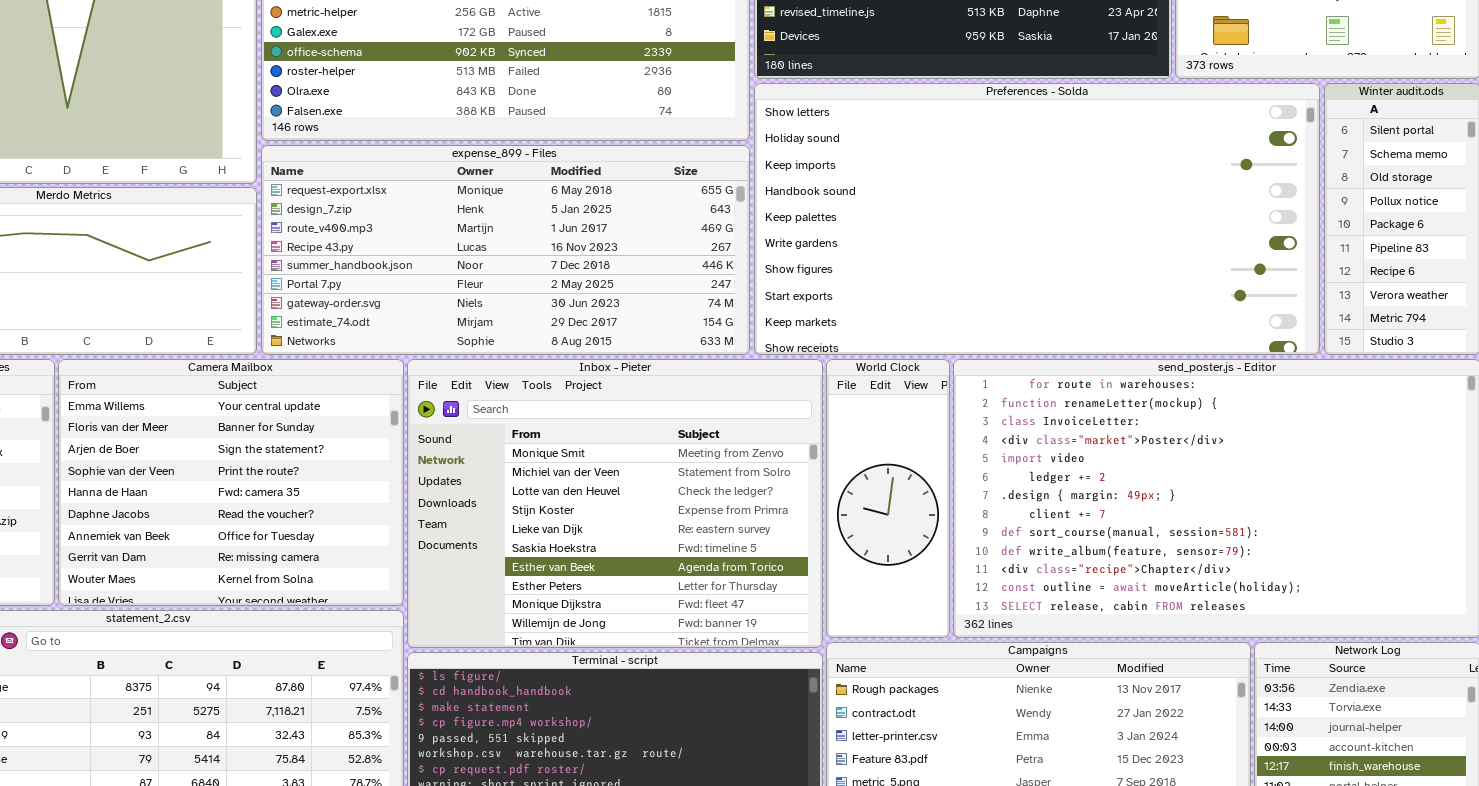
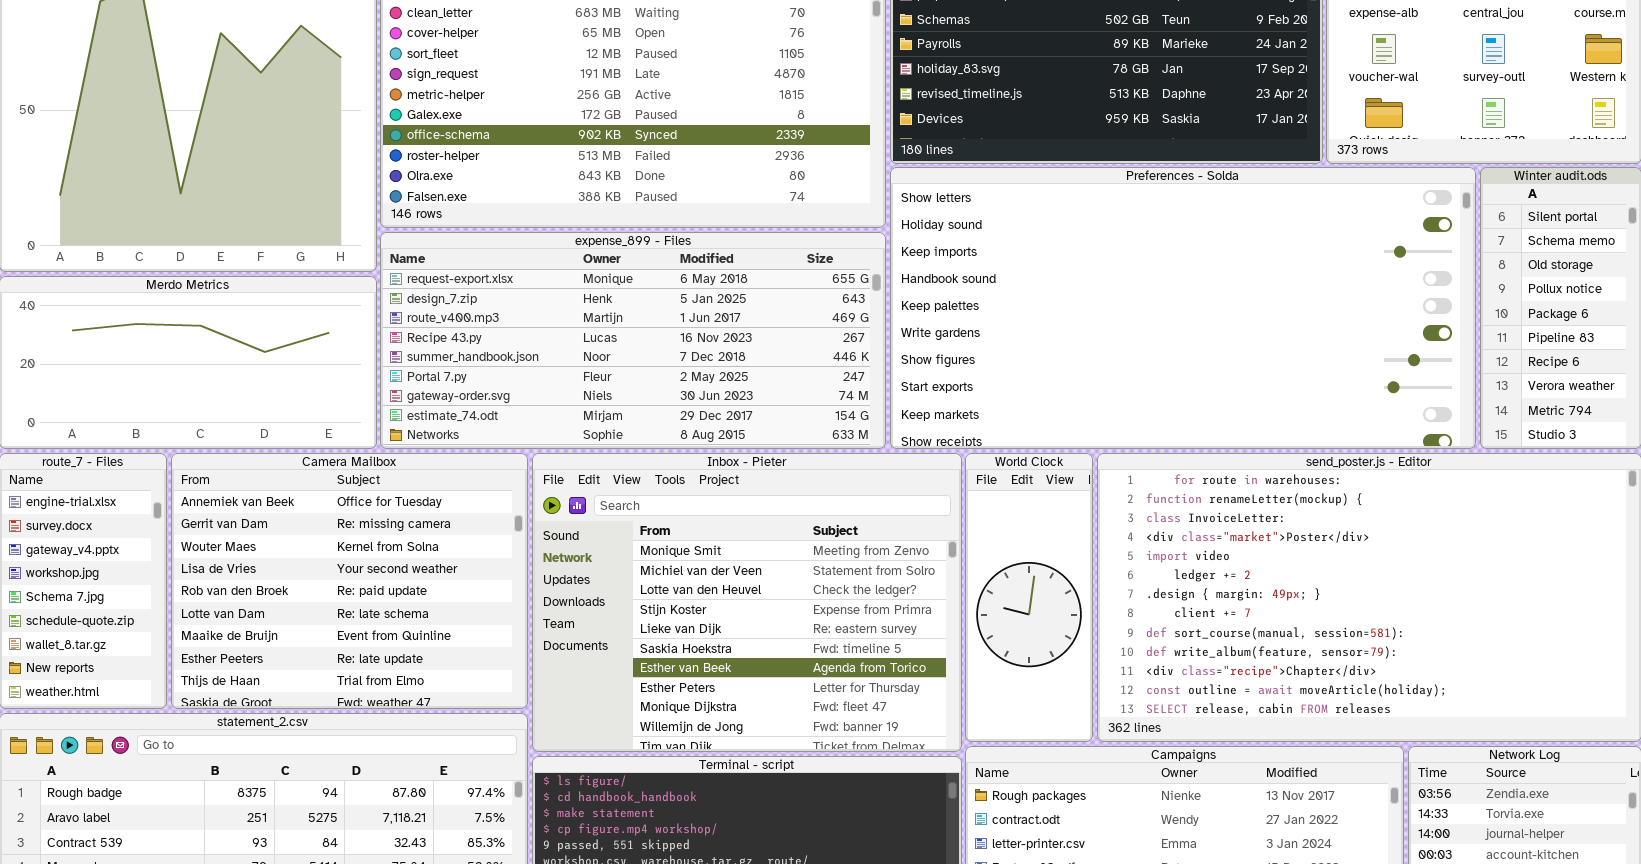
Camera Mailbox: [58,359,404,606] -> [171,453,528,709], scrolled down 6 rows

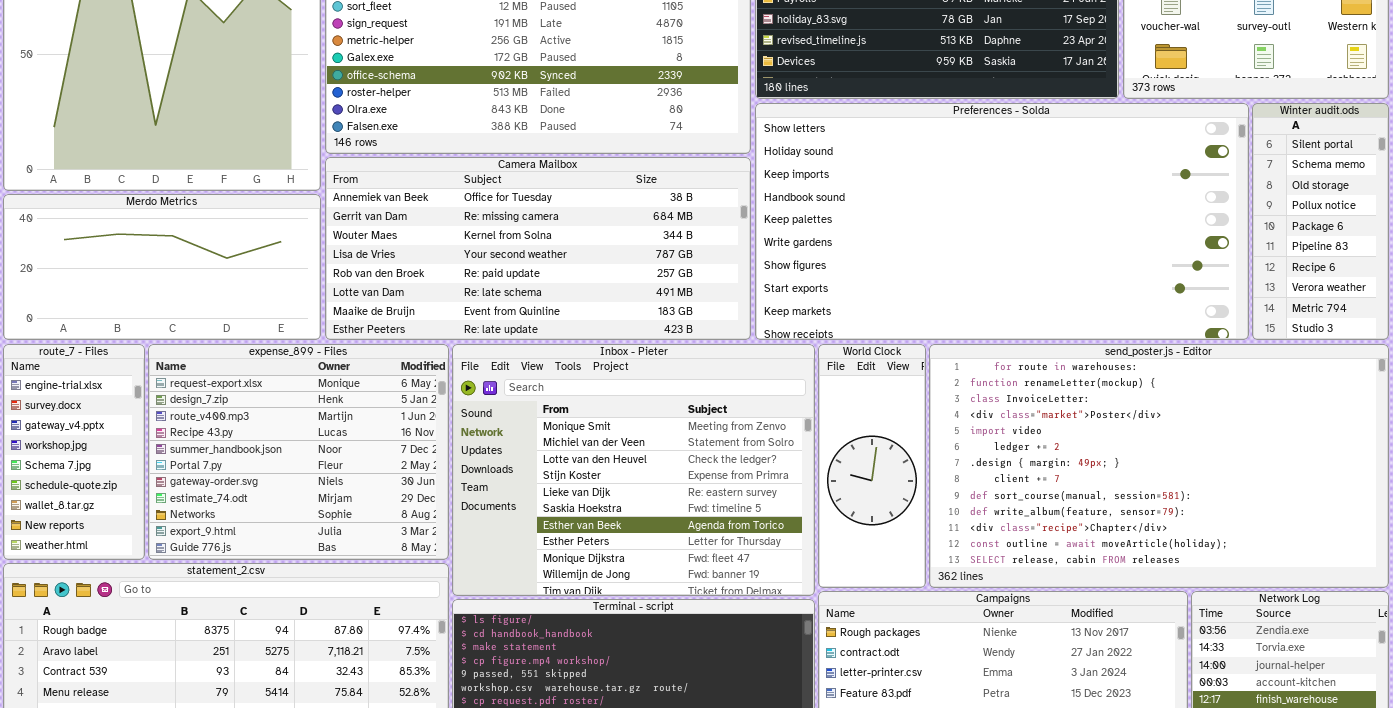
expense_899 - Files: [380,232,886,449] -> [148,344,449,560], moved, resized
Camera Mailbox: [171,453,528,709] -> [325,157,751,340], moved, resized

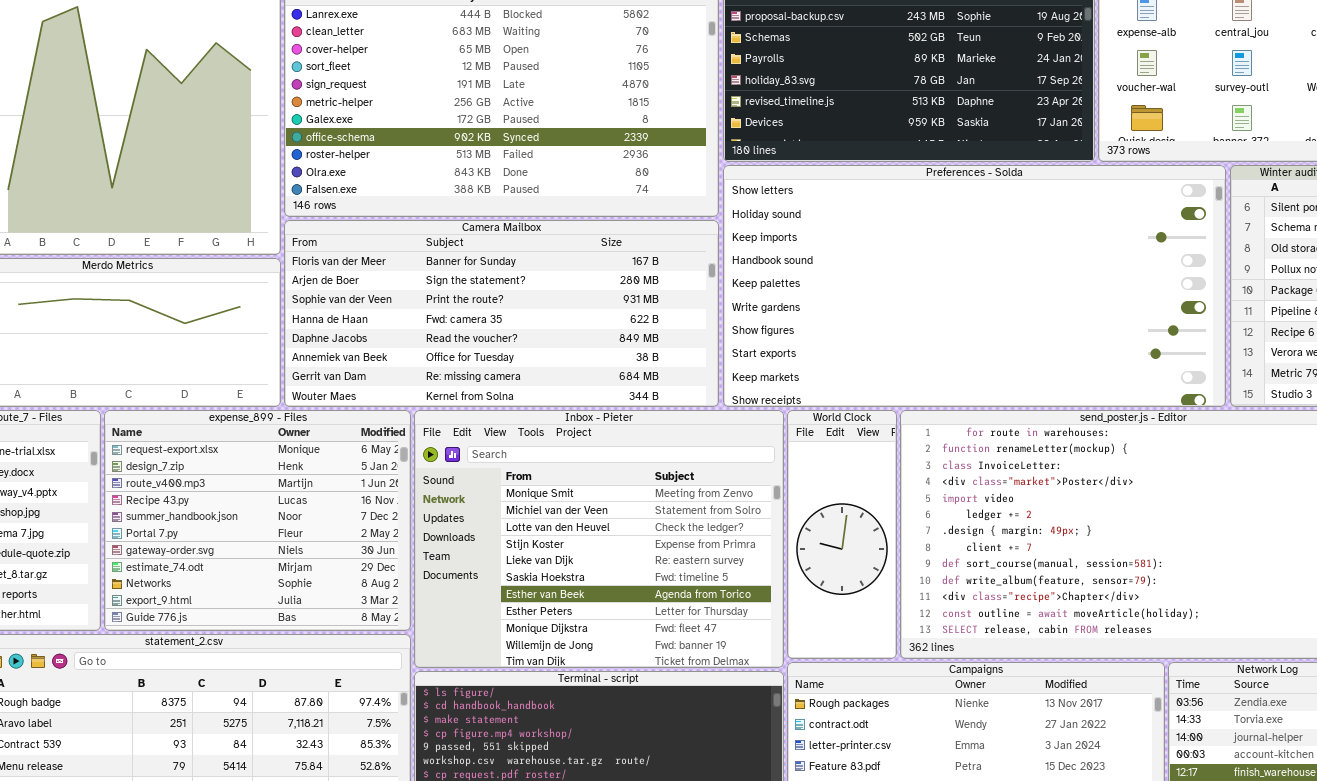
Camera Mailbox: [325,157,751,340] -> [284,220,719,407], scrolled up 5 rows

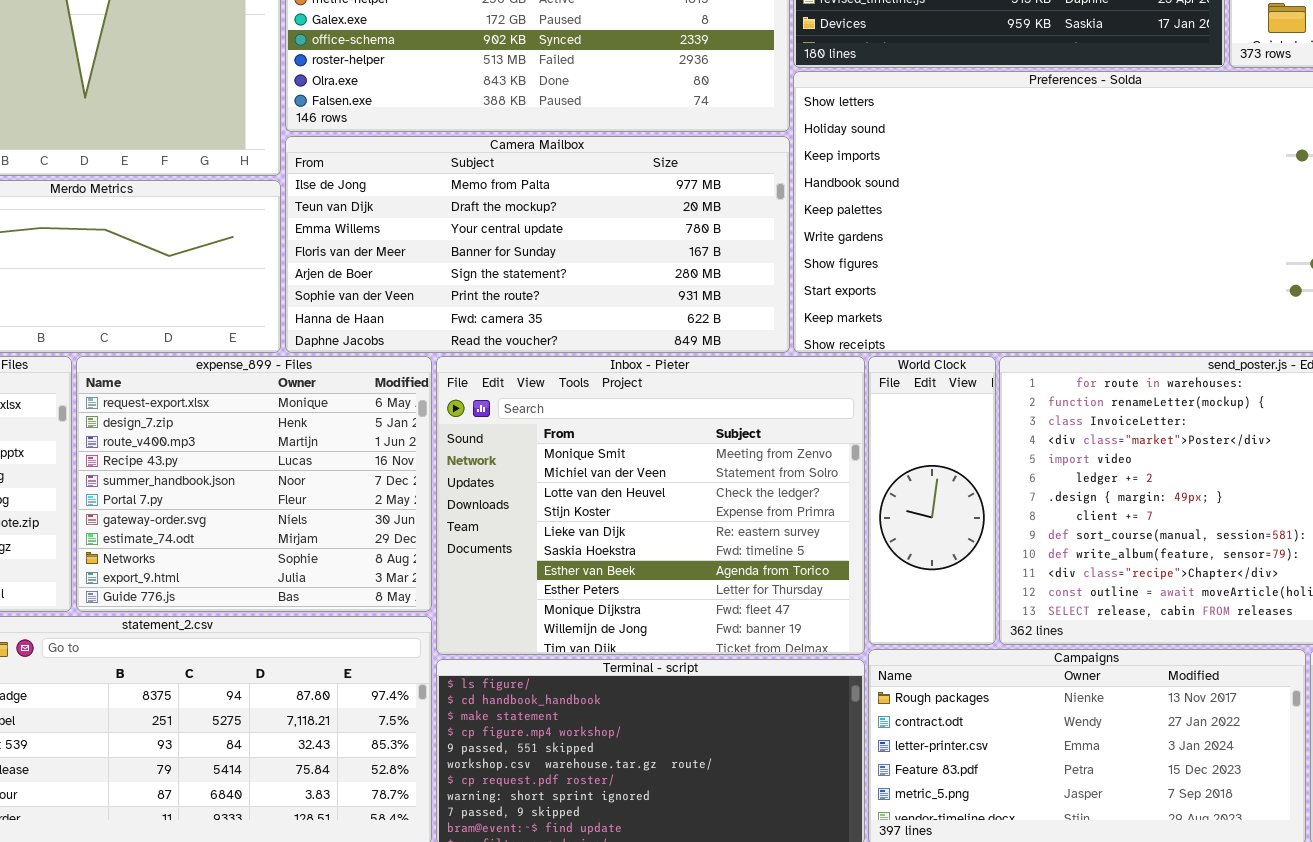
Camera Mailbox: [284,220,719,407] -> [285,136,790,353], scrolled up 3 rows

